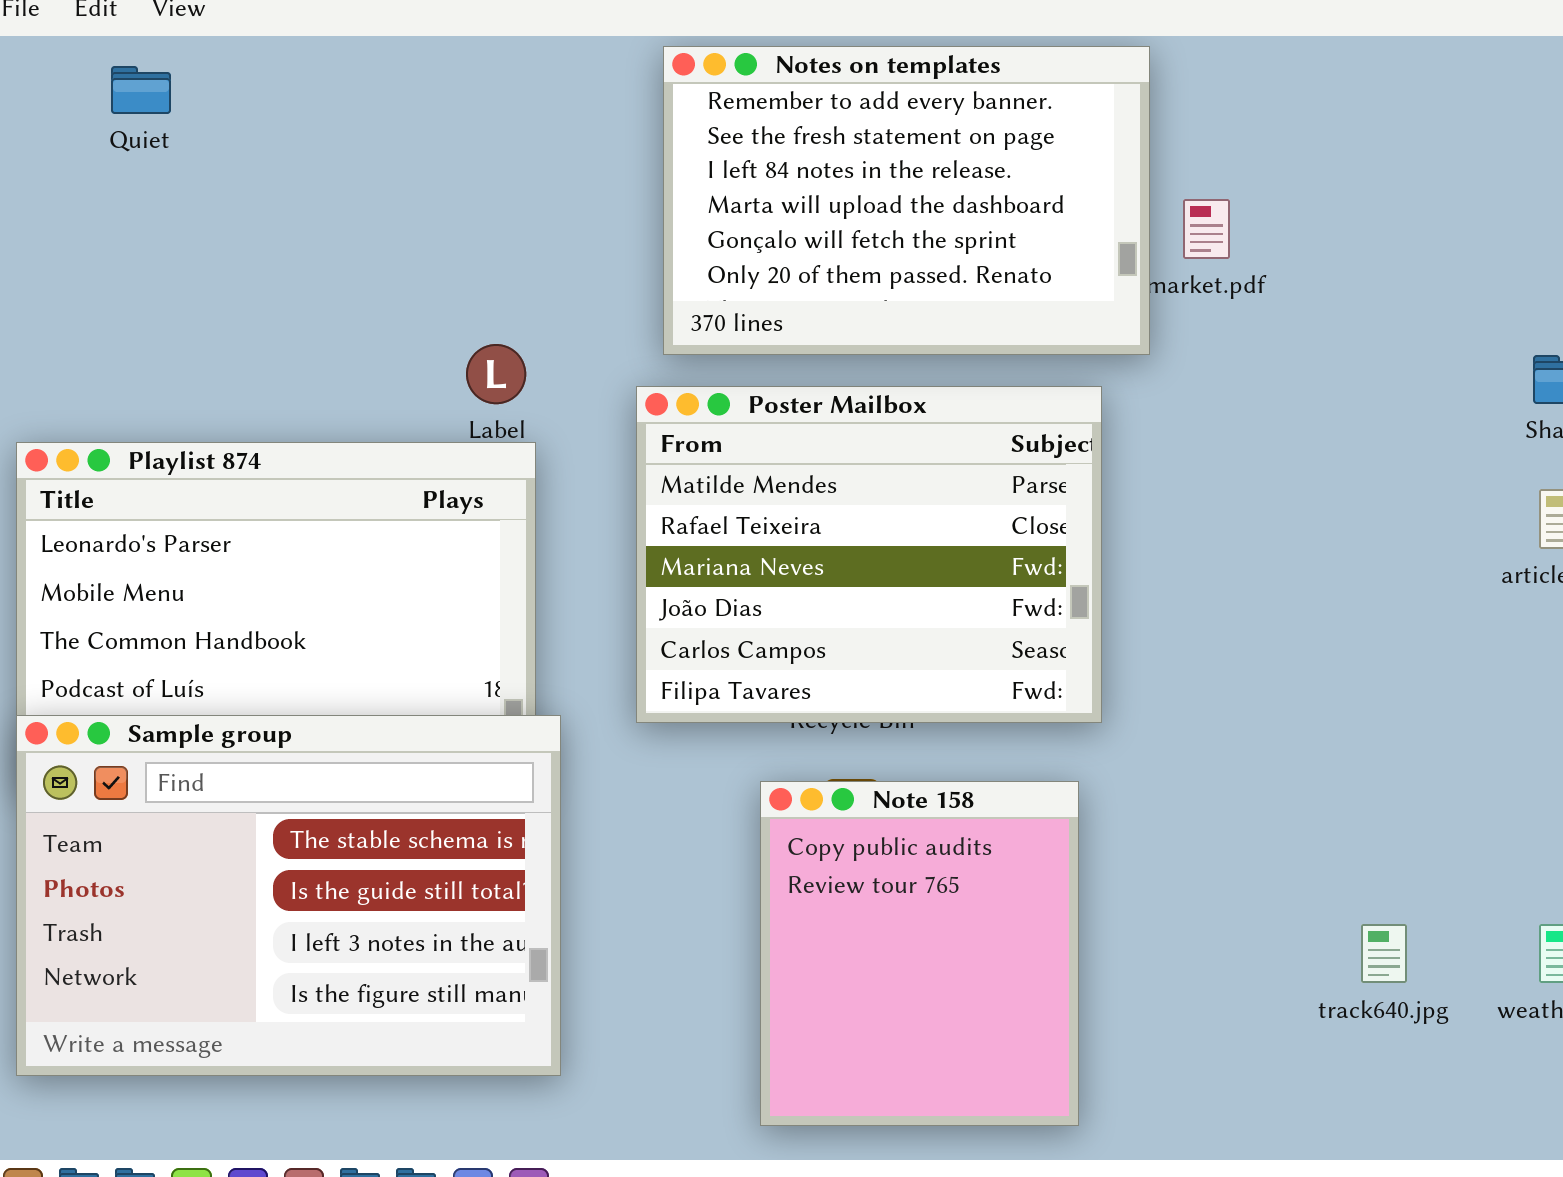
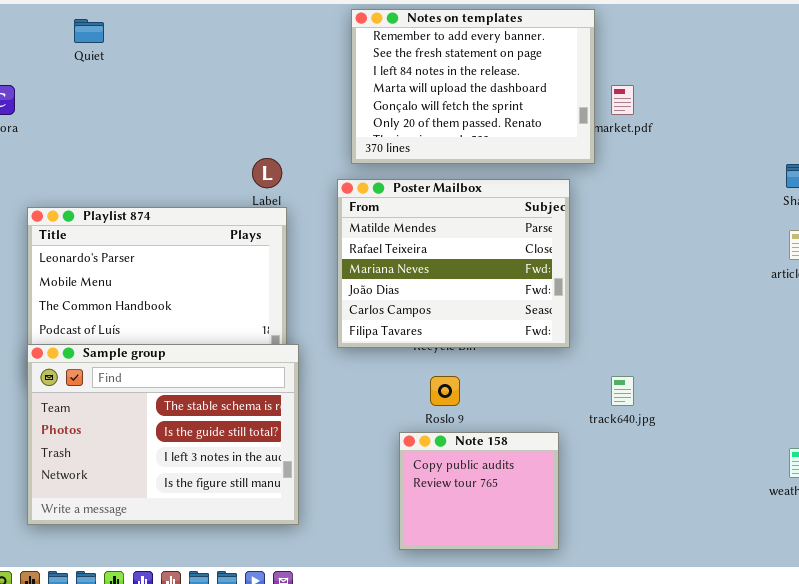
Note 158: [760,781,1079,1126] -> [399,432,559,550], resized
track640.jpg: [1361,924,1407,983] -> [611,376,634,406], moved

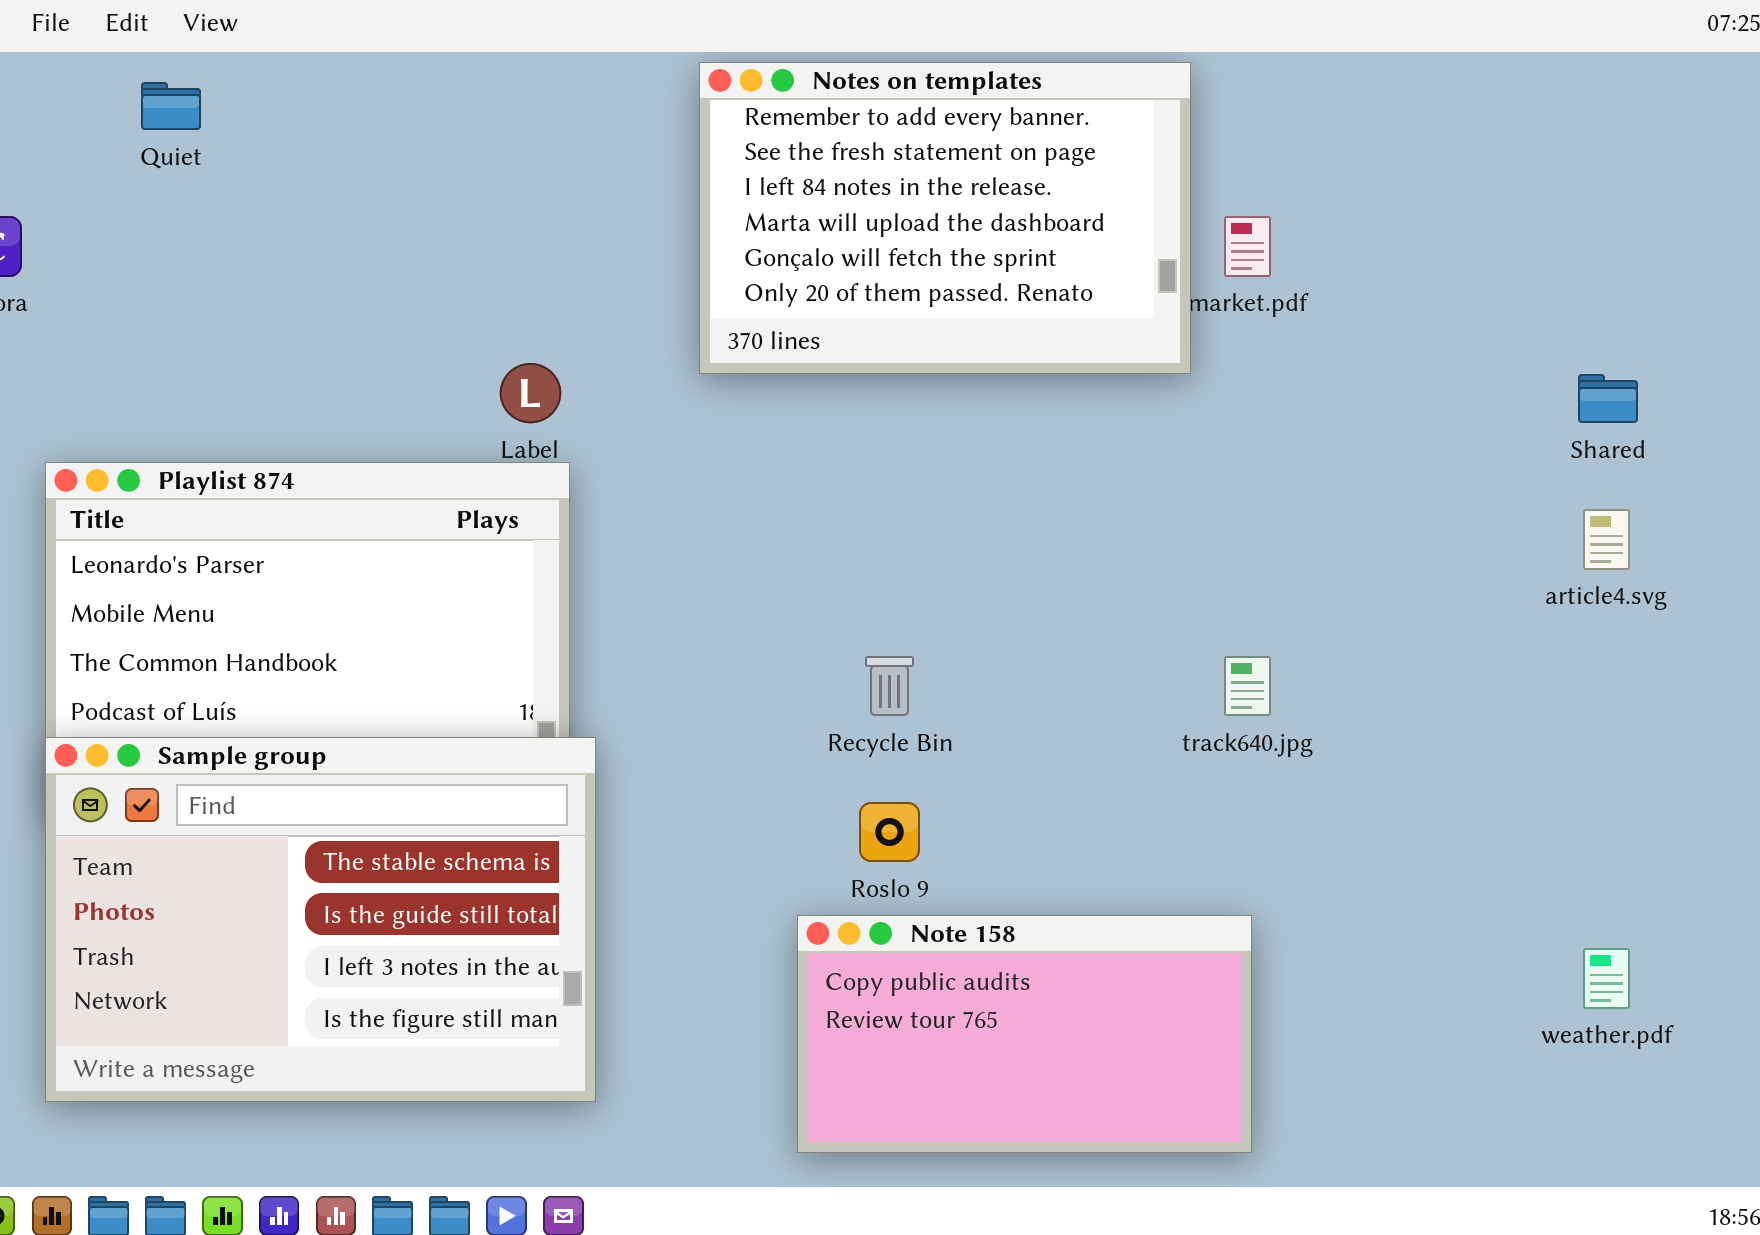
Poster Mailbox: [337,179,570,348] -> none, closed
track640.jpg: [611,376,634,406] -> [1224,656,1271,716], moved
Note 158: [399,432,559,550] -> [797,915,1252,1153], resized

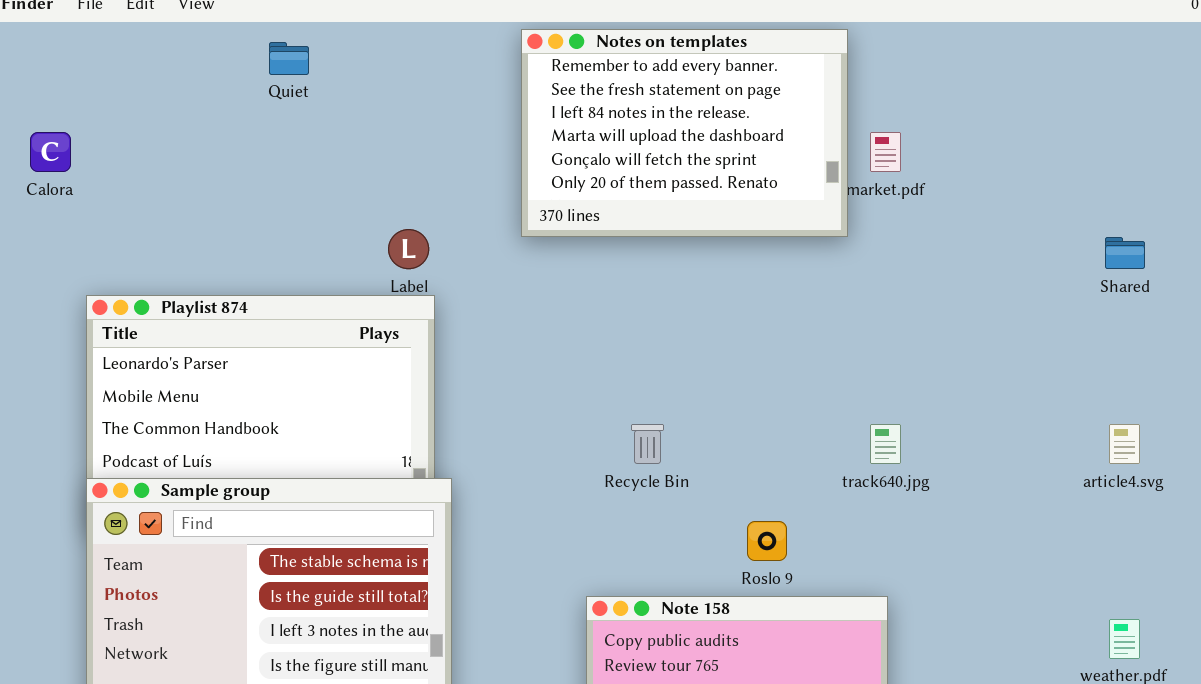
Quiet: [141,82,201,130] -> [269,42,309,75], moved
article4.svg: [1583,509,1630,570] -> [1109,424,1140,464], moved
Roslo 9: [859,802,920,862] -> [747,521,787,561], moved

